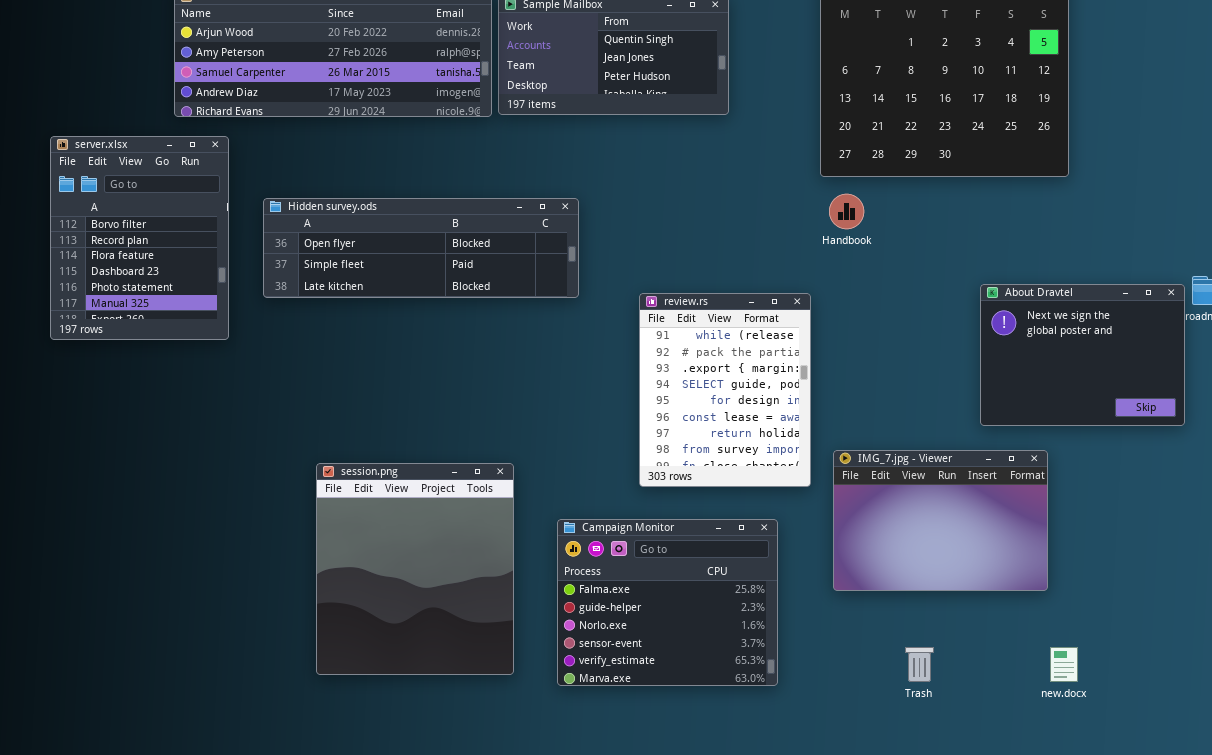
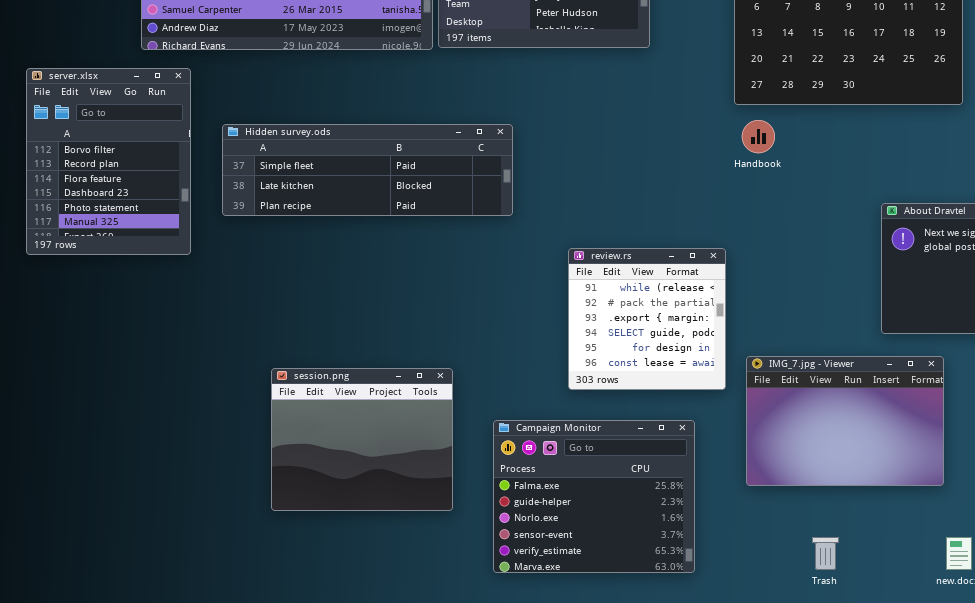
Hidden survey.ods: [263,198,579,298] -> [222,124,513,216], scrolled down 1 row
review.rs: [639,293,811,487] -> [568,248,726,390], resized
session.png: [316,463,514,675] -> [271,368,453,511], resized

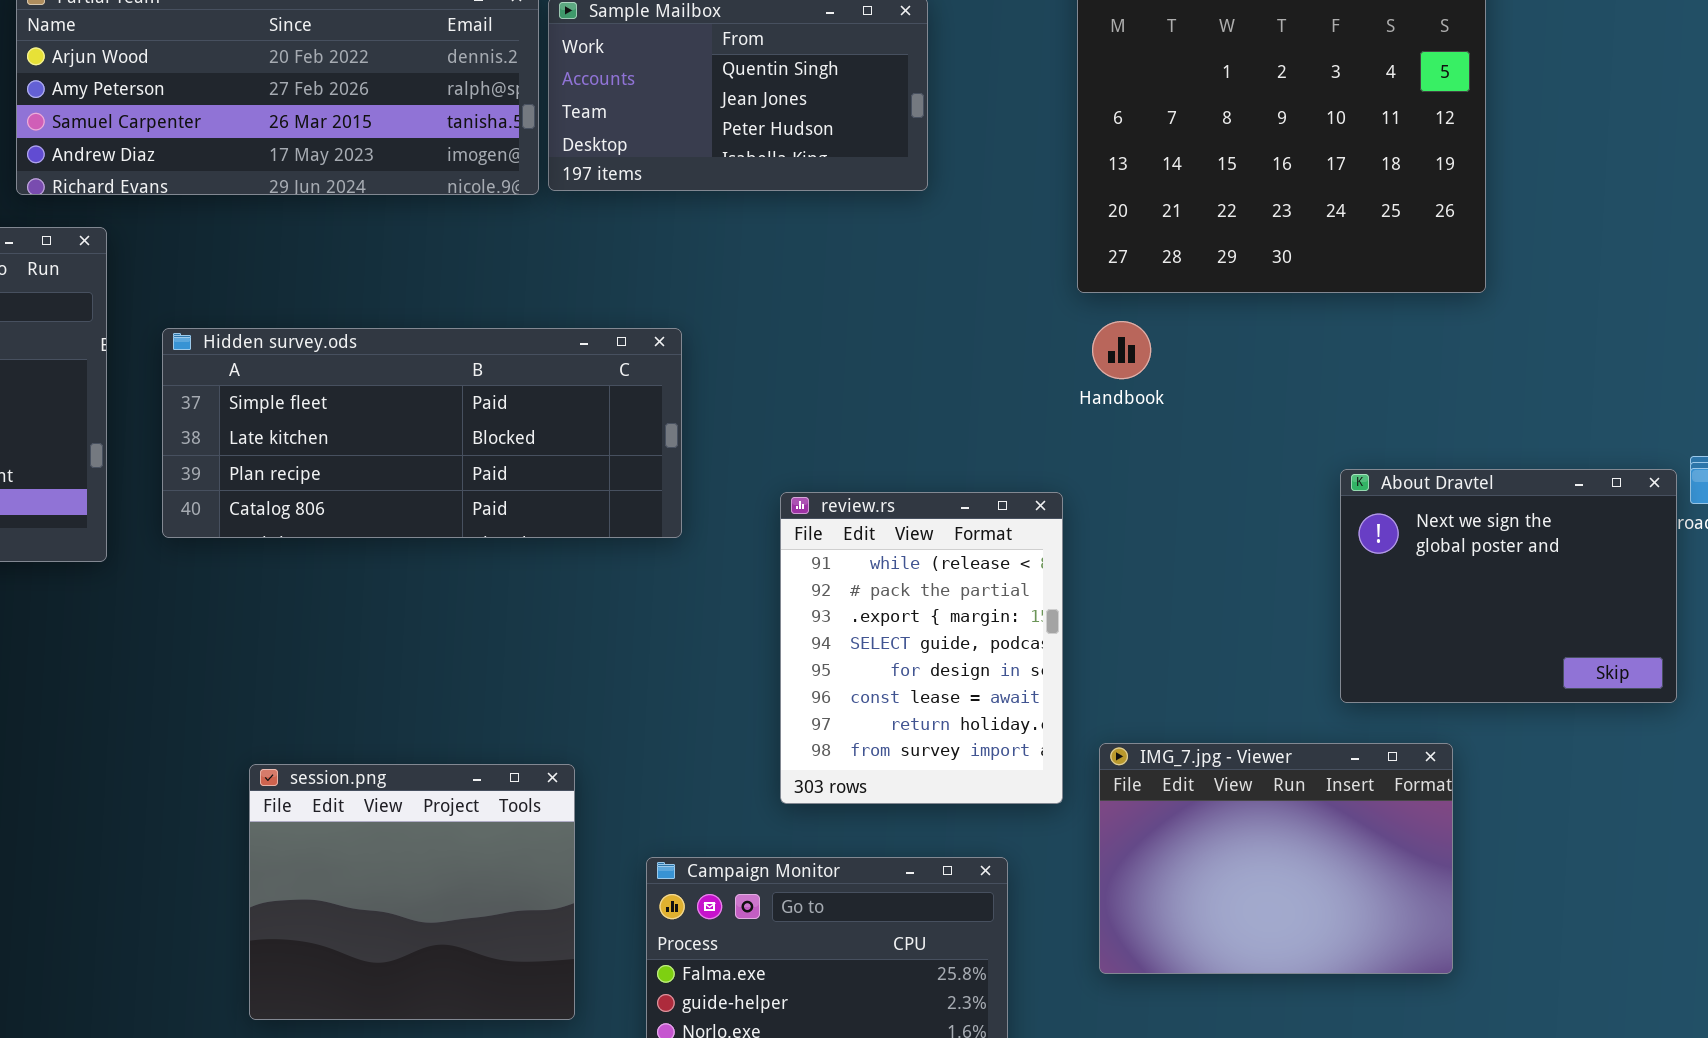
Hidden survey.ods: [222,124,513,216] -> [162,328,682,538], resized
review.rs: [568,248,726,390] -> [780,492,1063,804], resized

